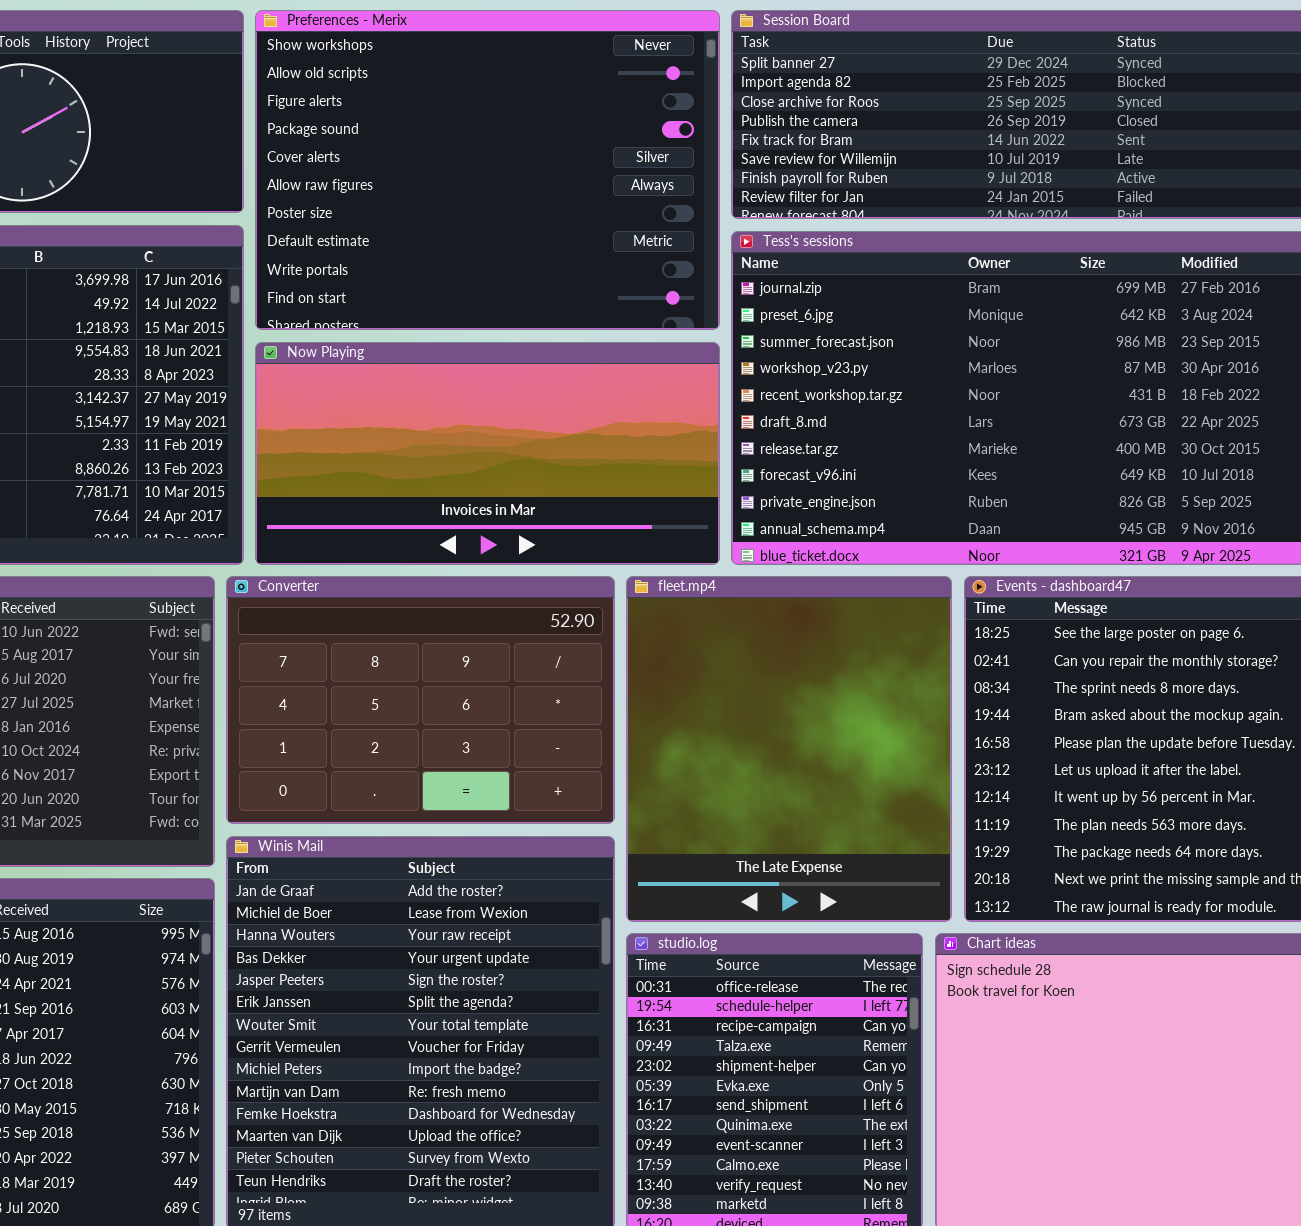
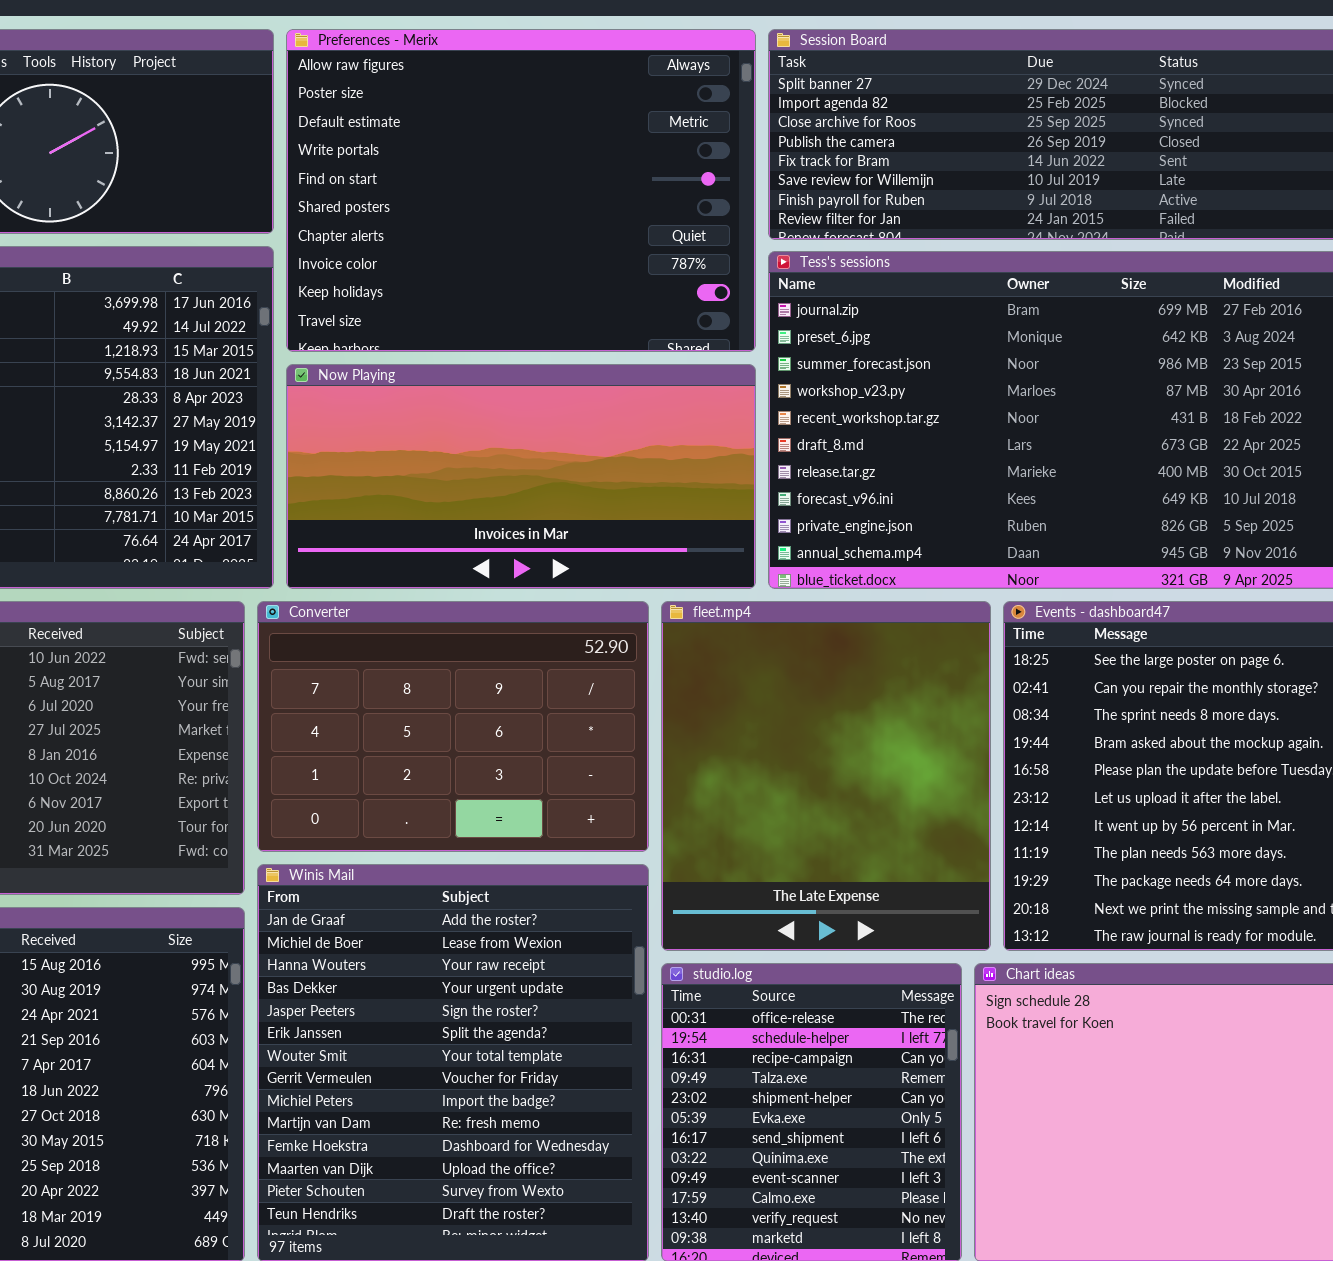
Preferences - Merix: [255,10,720,330] -> [286,29,756,352], scrolled down 5 rows

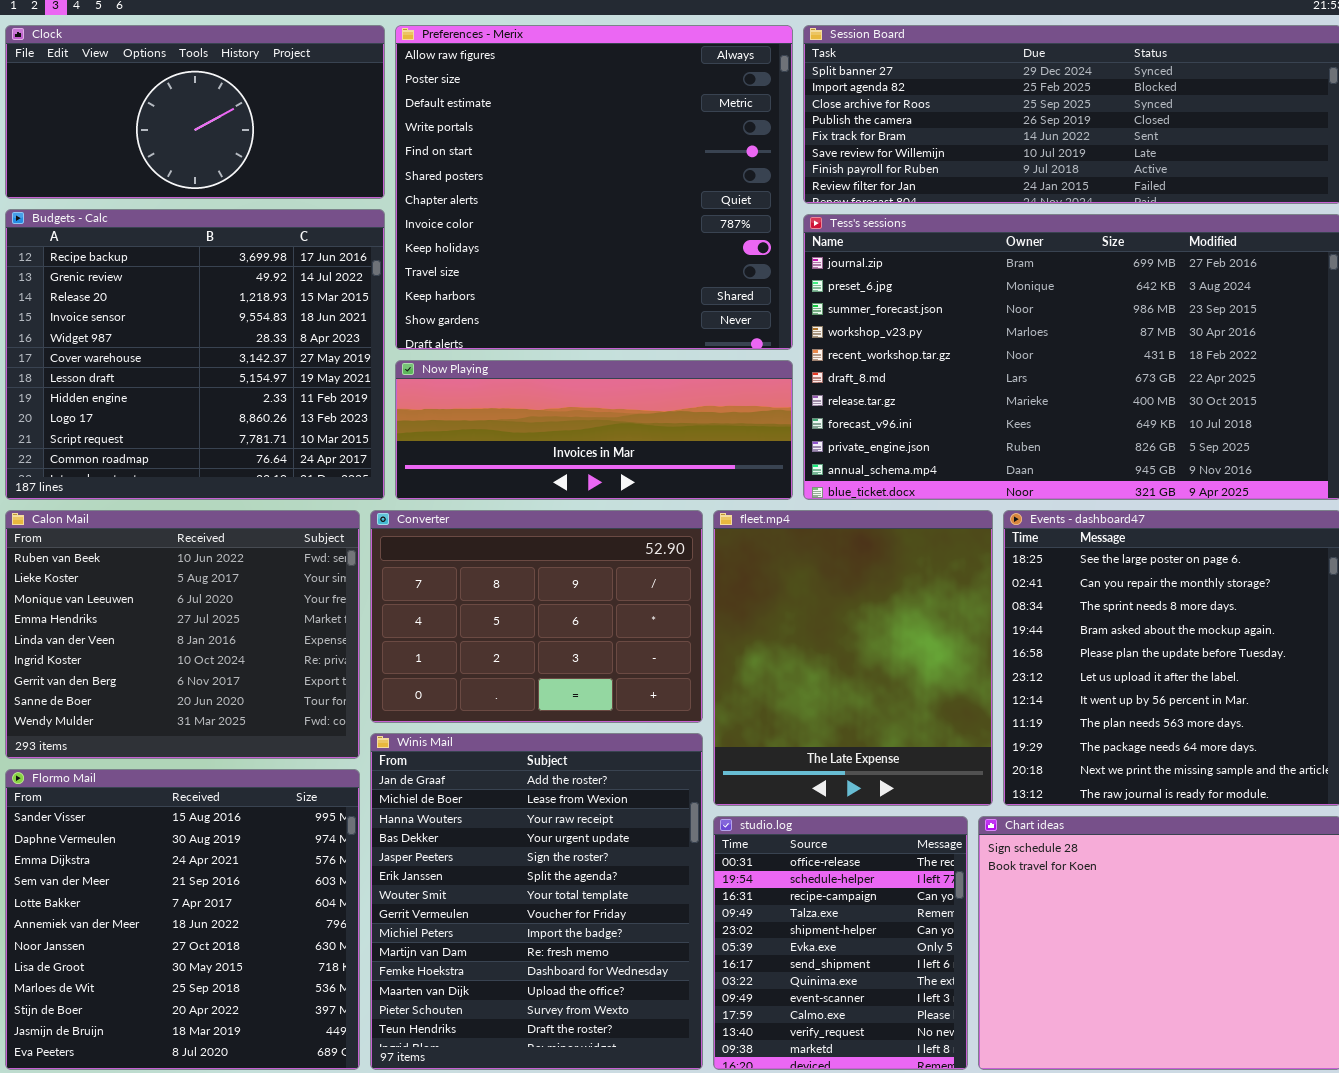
Preferences - Merix: [286,29,756,352] -> [395,25,793,350], resized
Now Playing: [286,364,756,589] -> [395,360,793,500], resized

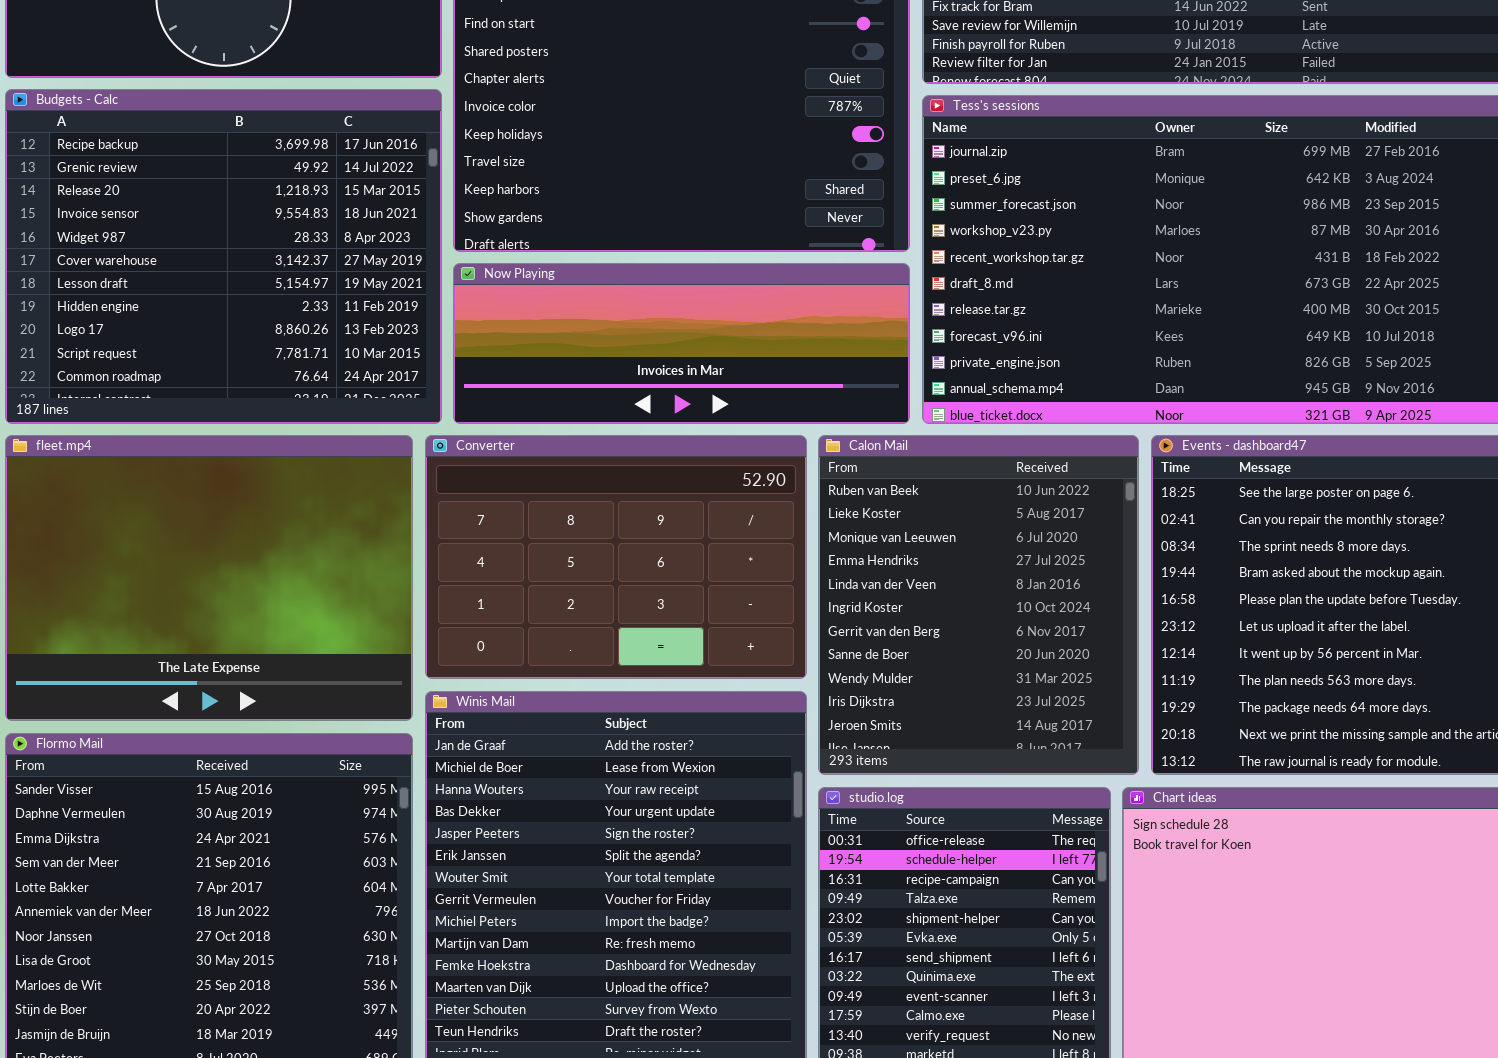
Calon Mail: [5,510,360,759] -> [818,435,1139,775], moved, resized
fleet.mp4: [713,510,993,806] -> [5,435,413,721], moved, resized

